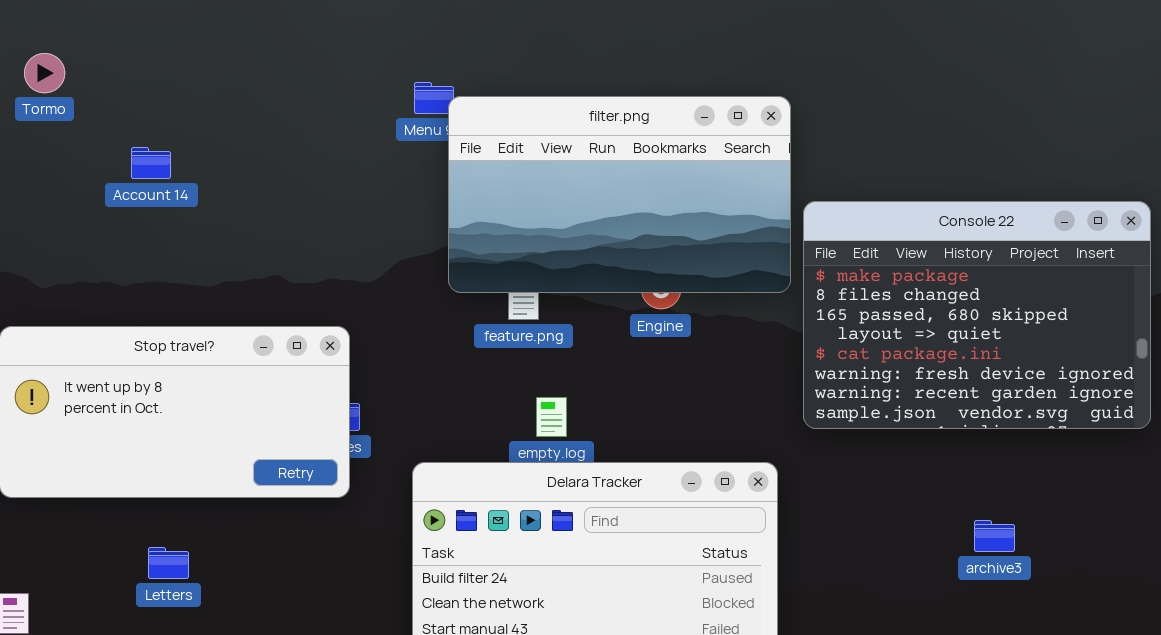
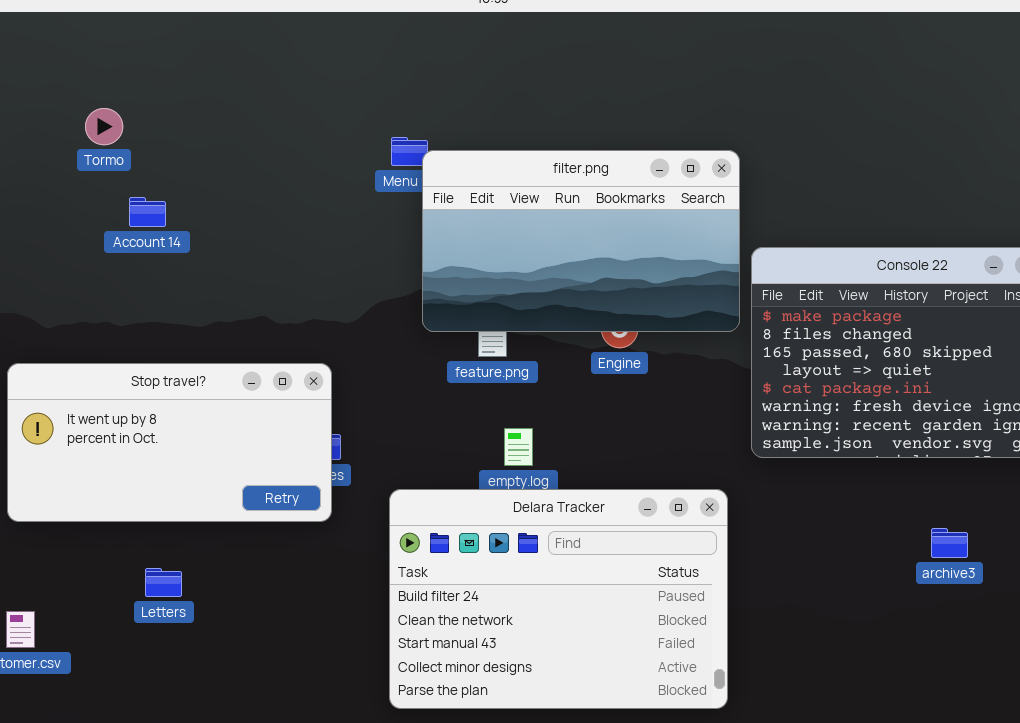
Tormo: [24,53,65,93] -> [85,108,123,145], moved
archive3: [974,520,1015,552] -> [931,528,968,558], moved

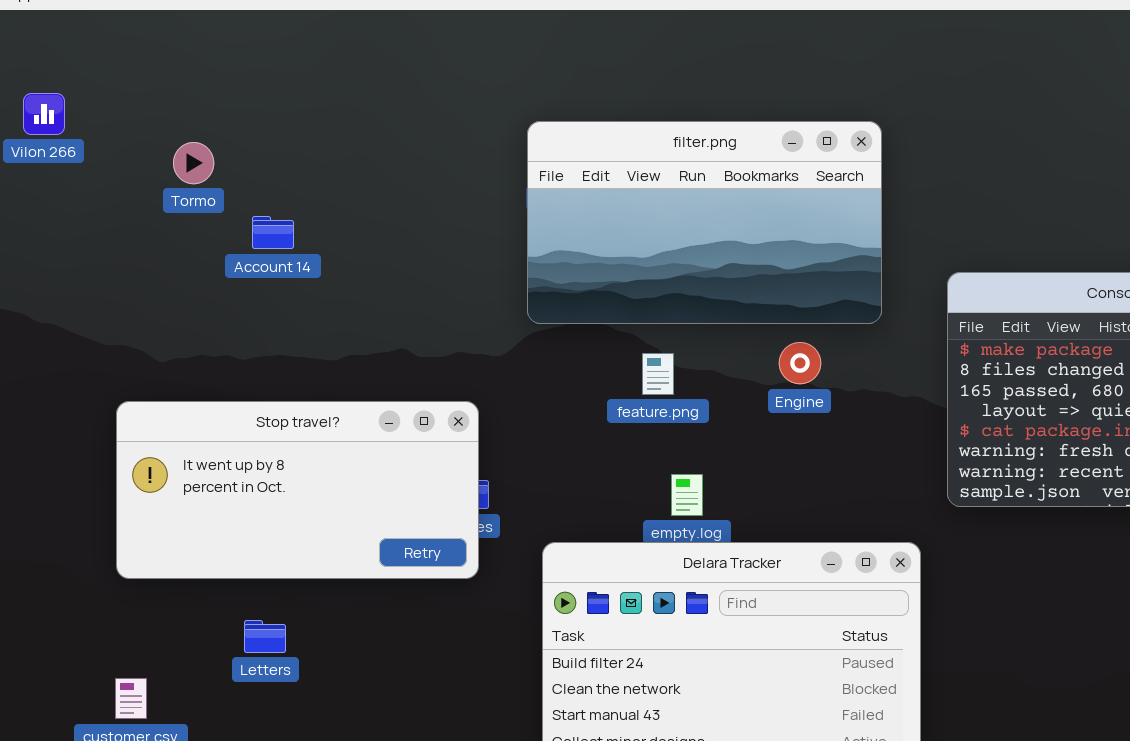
Tormo: [85,108,123,145] -> [173,142,214,184], moved
filter.png: [422,150,740,332] -> [527,121,882,324], moved
Letters: [145,568,182,597] -> [244,620,286,653], moved

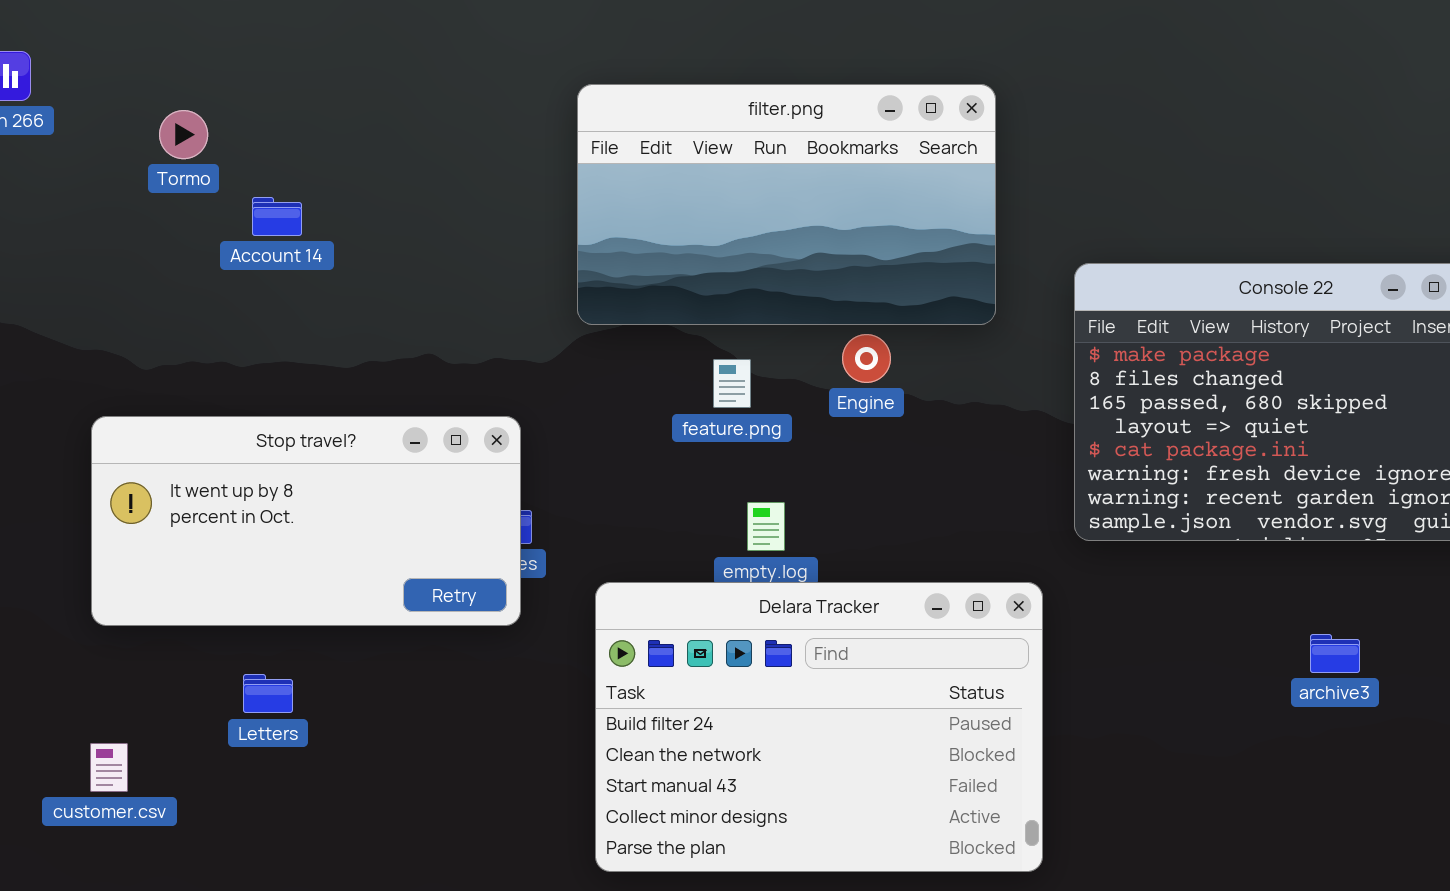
Engine: [779,342,821,384] -> [842,334,891,383], moved

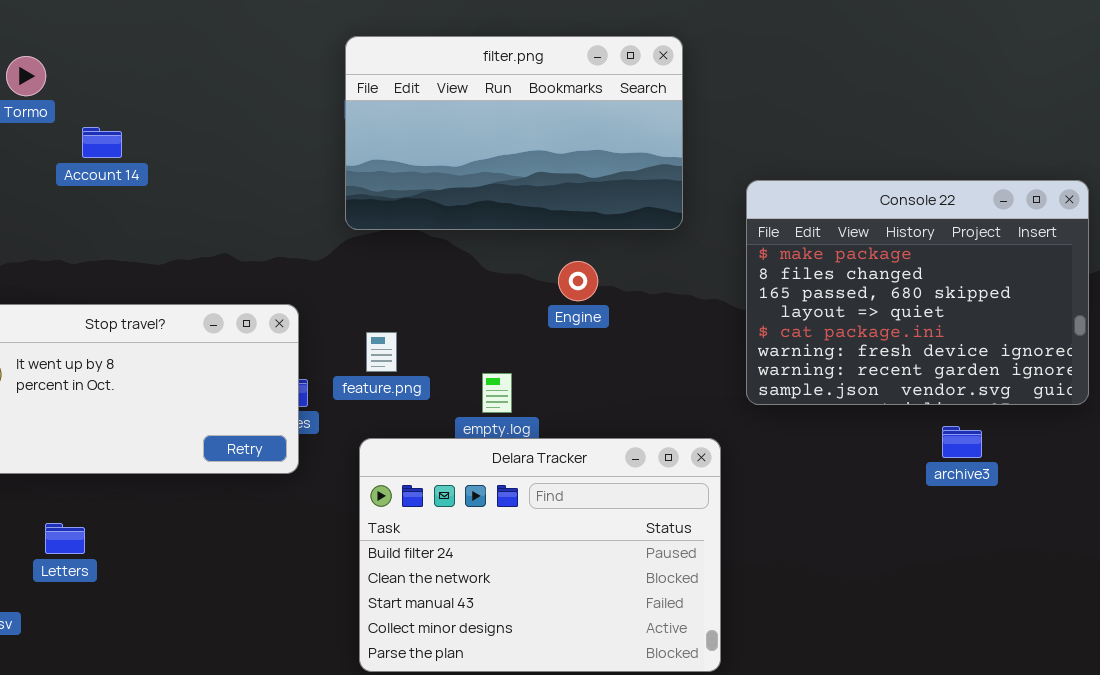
Engine: [842,334,891,383] -> [558,261,598,301], moved
feature.png: [713,359,751,408] -> [366,332,397,372], moved
archive3: [1310,634,1360,673] -> [942,426,982,458], moved
Letters: [243,674,293,713] -> [45,523,85,554], moved

